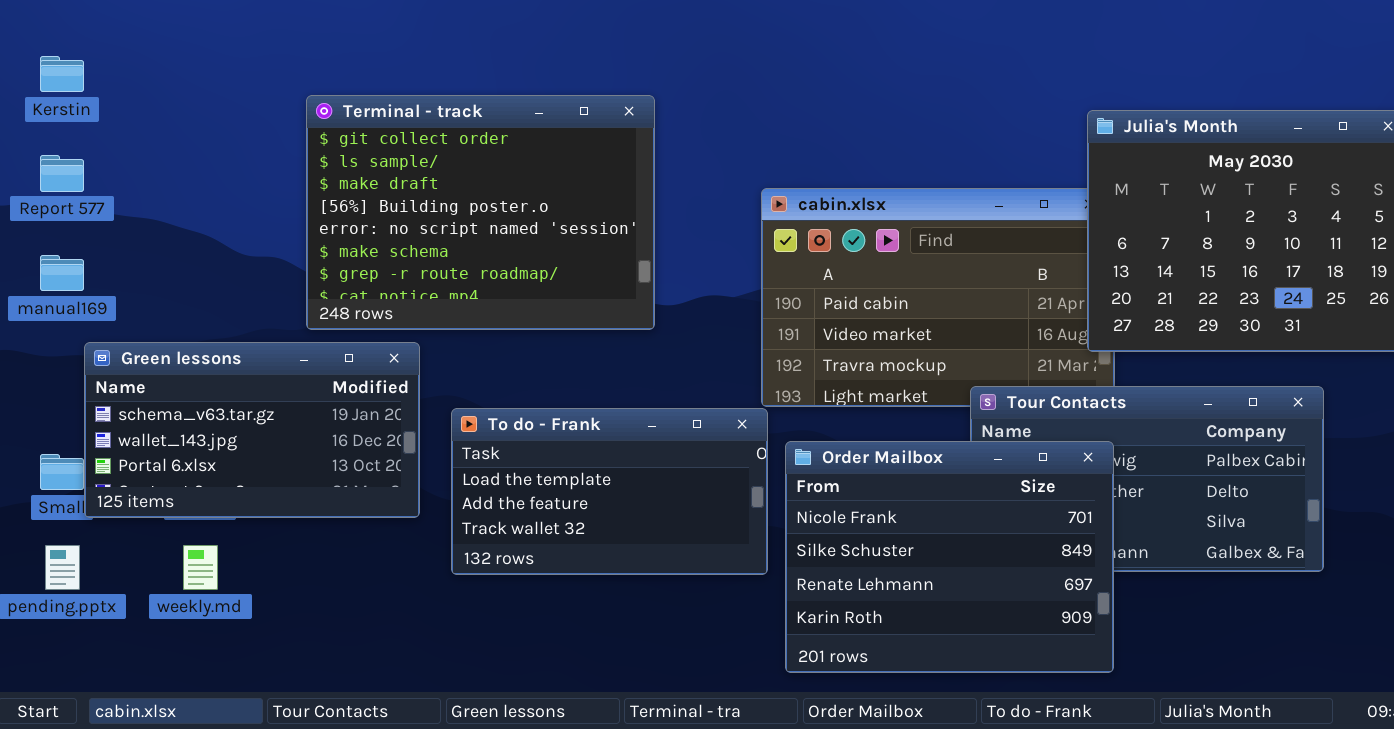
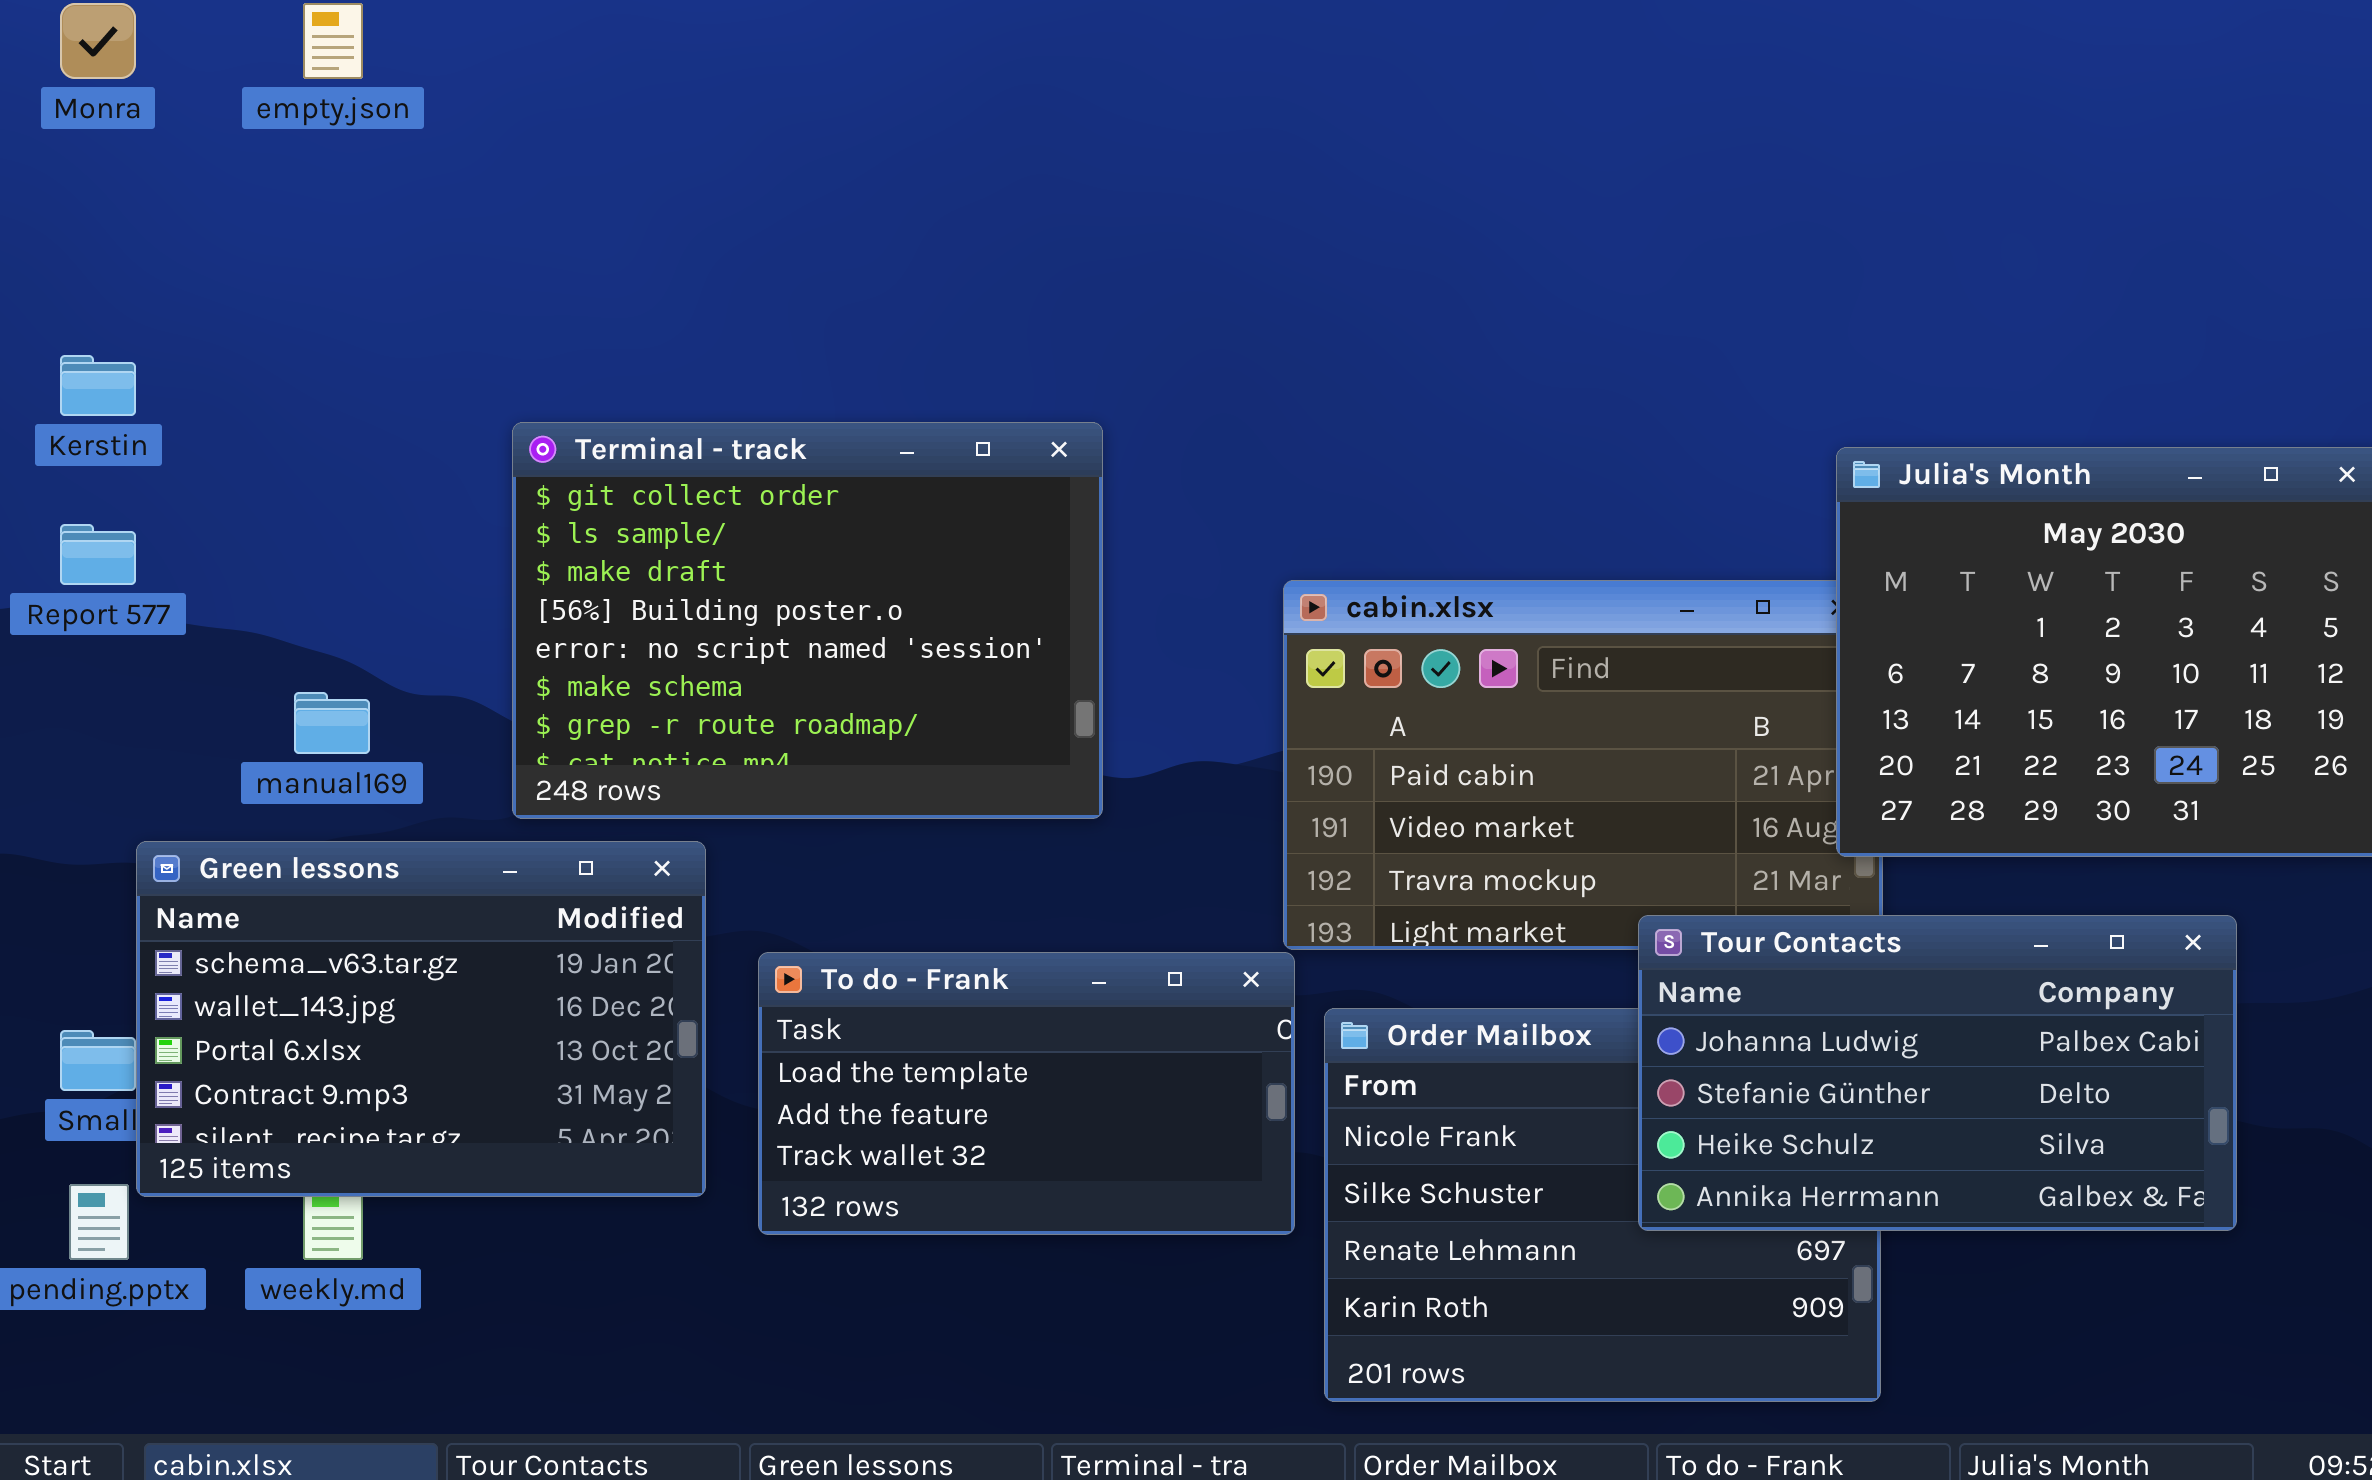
manual169: [40,255,84,291] -> [294,692,370,754], moved
Green lessons: [84,342,420,518] -> [136,841,706,1197], resized
Tour Contacts: [970,386,1324,572] -> [1638,915,2237,1231], raised

